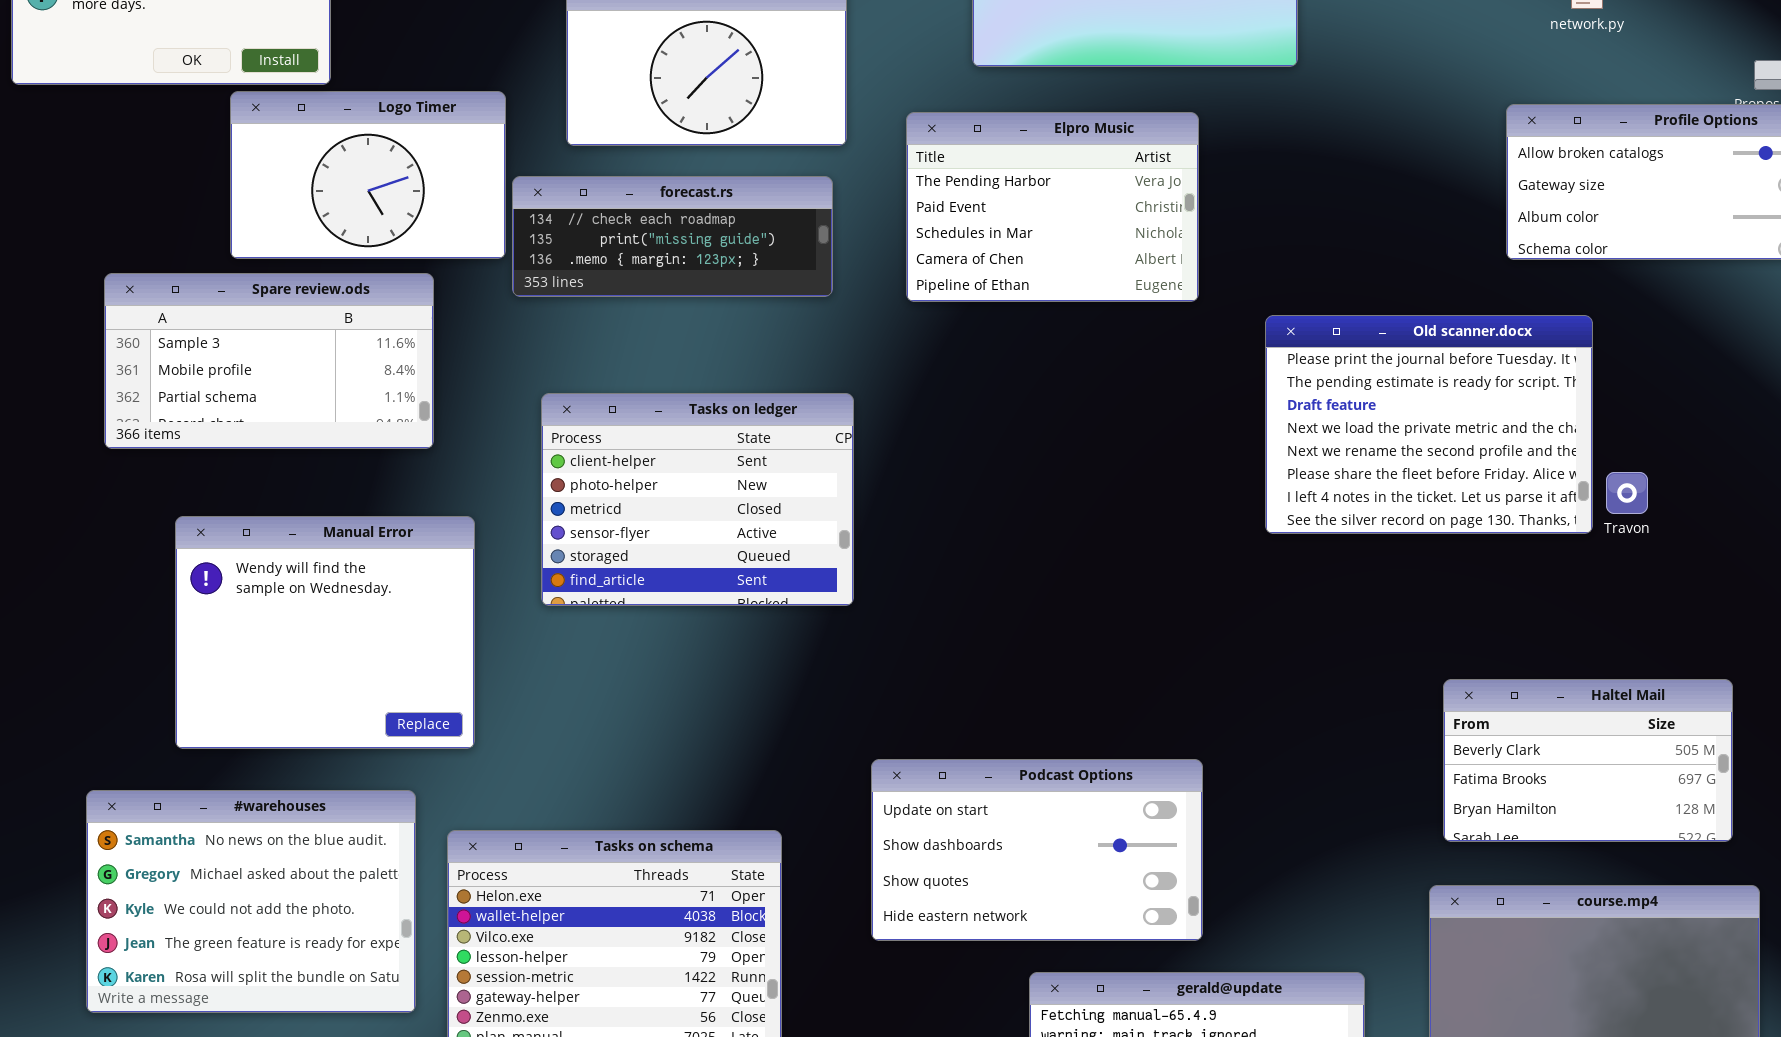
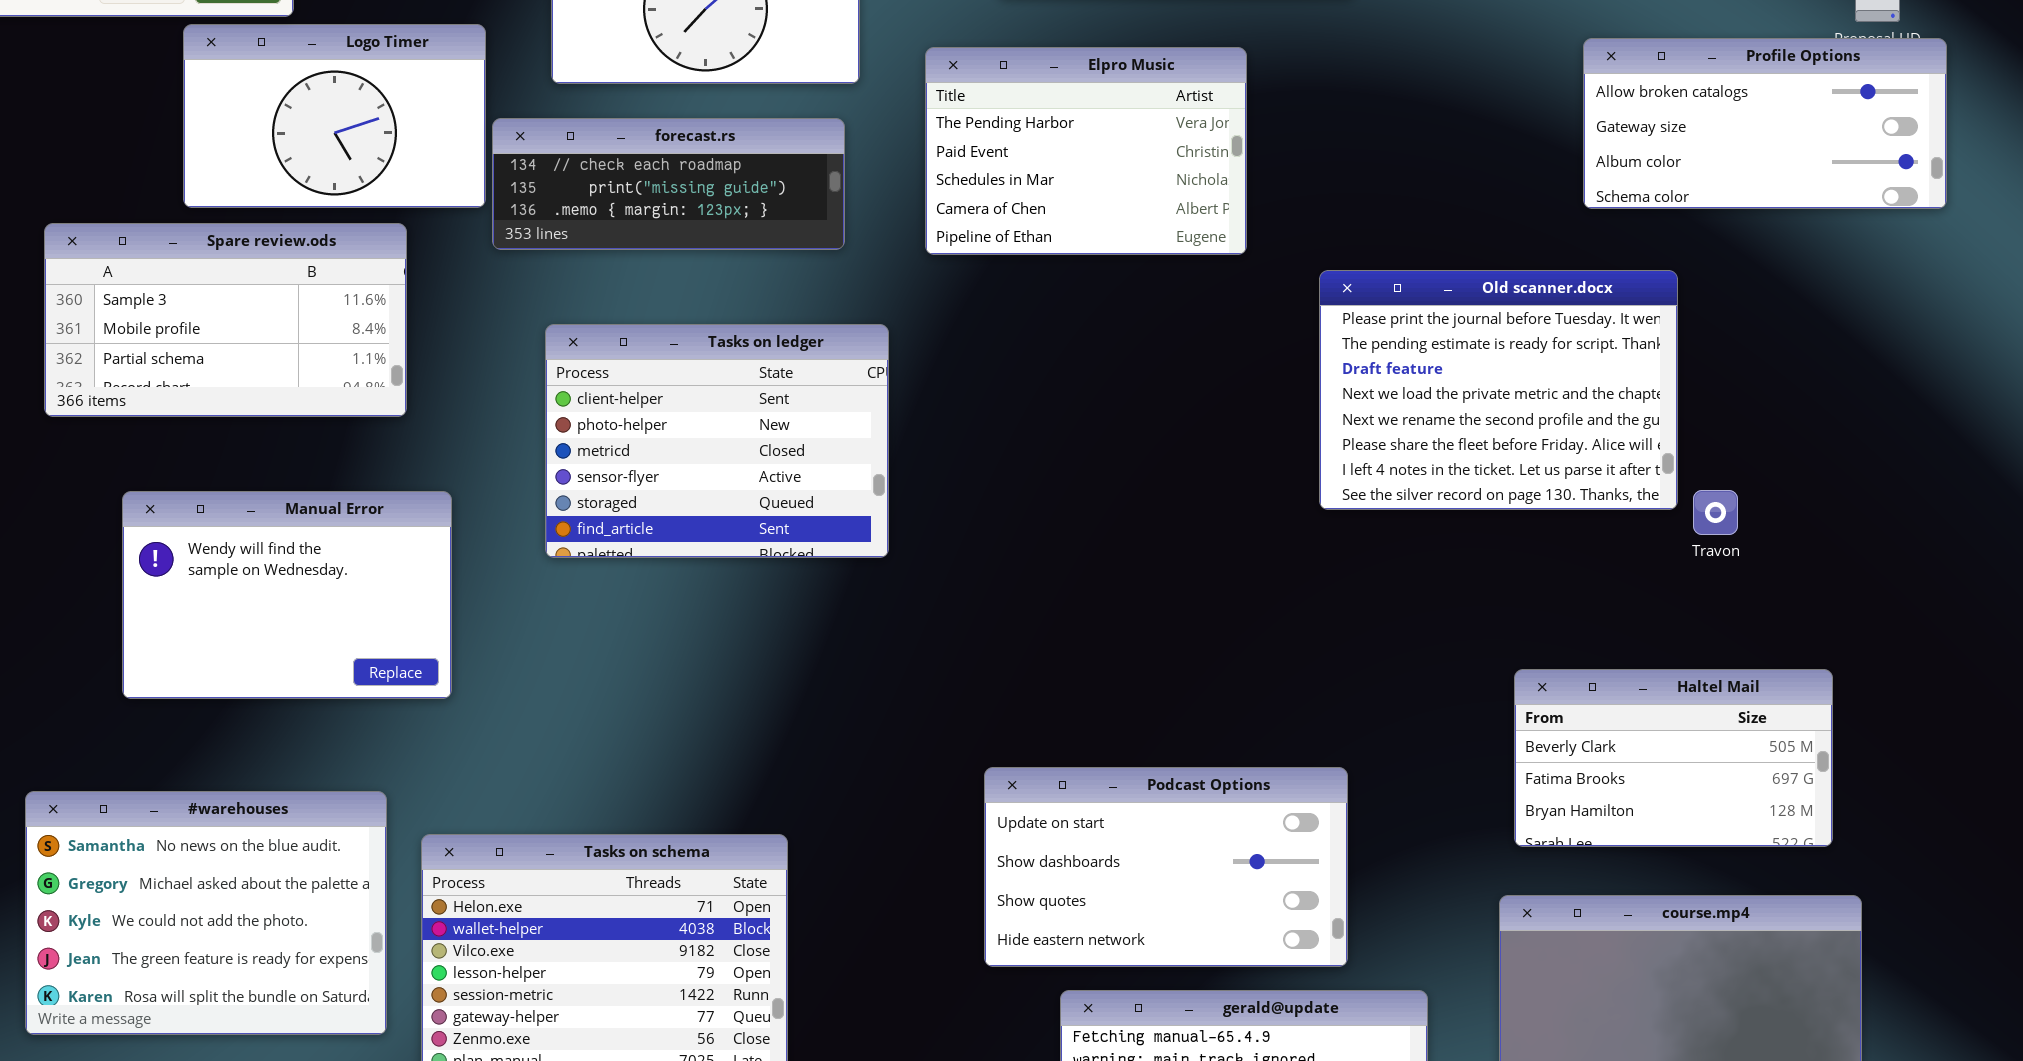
Tasks on ledger: [541,393,854,606] -> [545,324,889,558], moved
Travon: [1606,472,1648,514] -> [1693,490,1738,535], moved
Manual Error: [175,516,475,749] -> [122,491,452,699], resized
Podcast Options: [871,759,1203,941] -> [984,767,1348,967], moved

